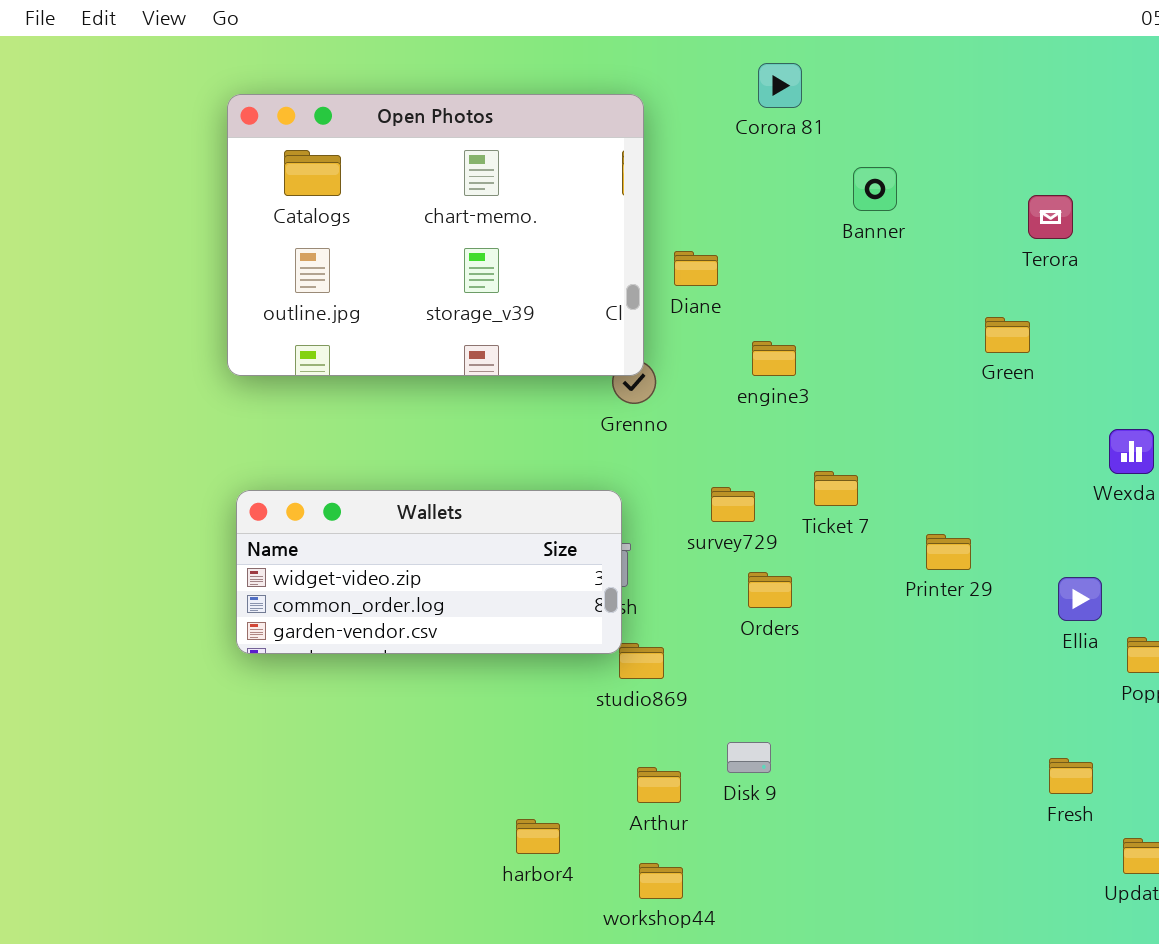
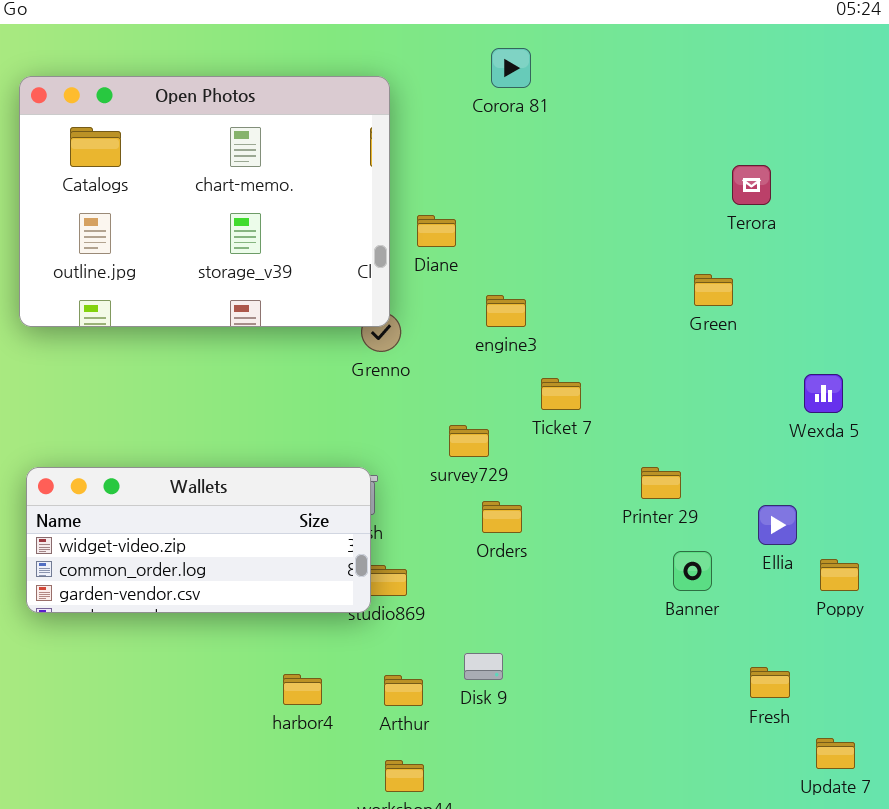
Banner: [853,167,897,211] -> [673,551,712,591], moved
Ticket 7: [814,471,858,506] -> [541,378,581,410], moved
Wallets: [236,490,622,654] -> [26,467,371,613], moved
harbor4: [516,819,560,854] -> [283,674,322,705], moved

